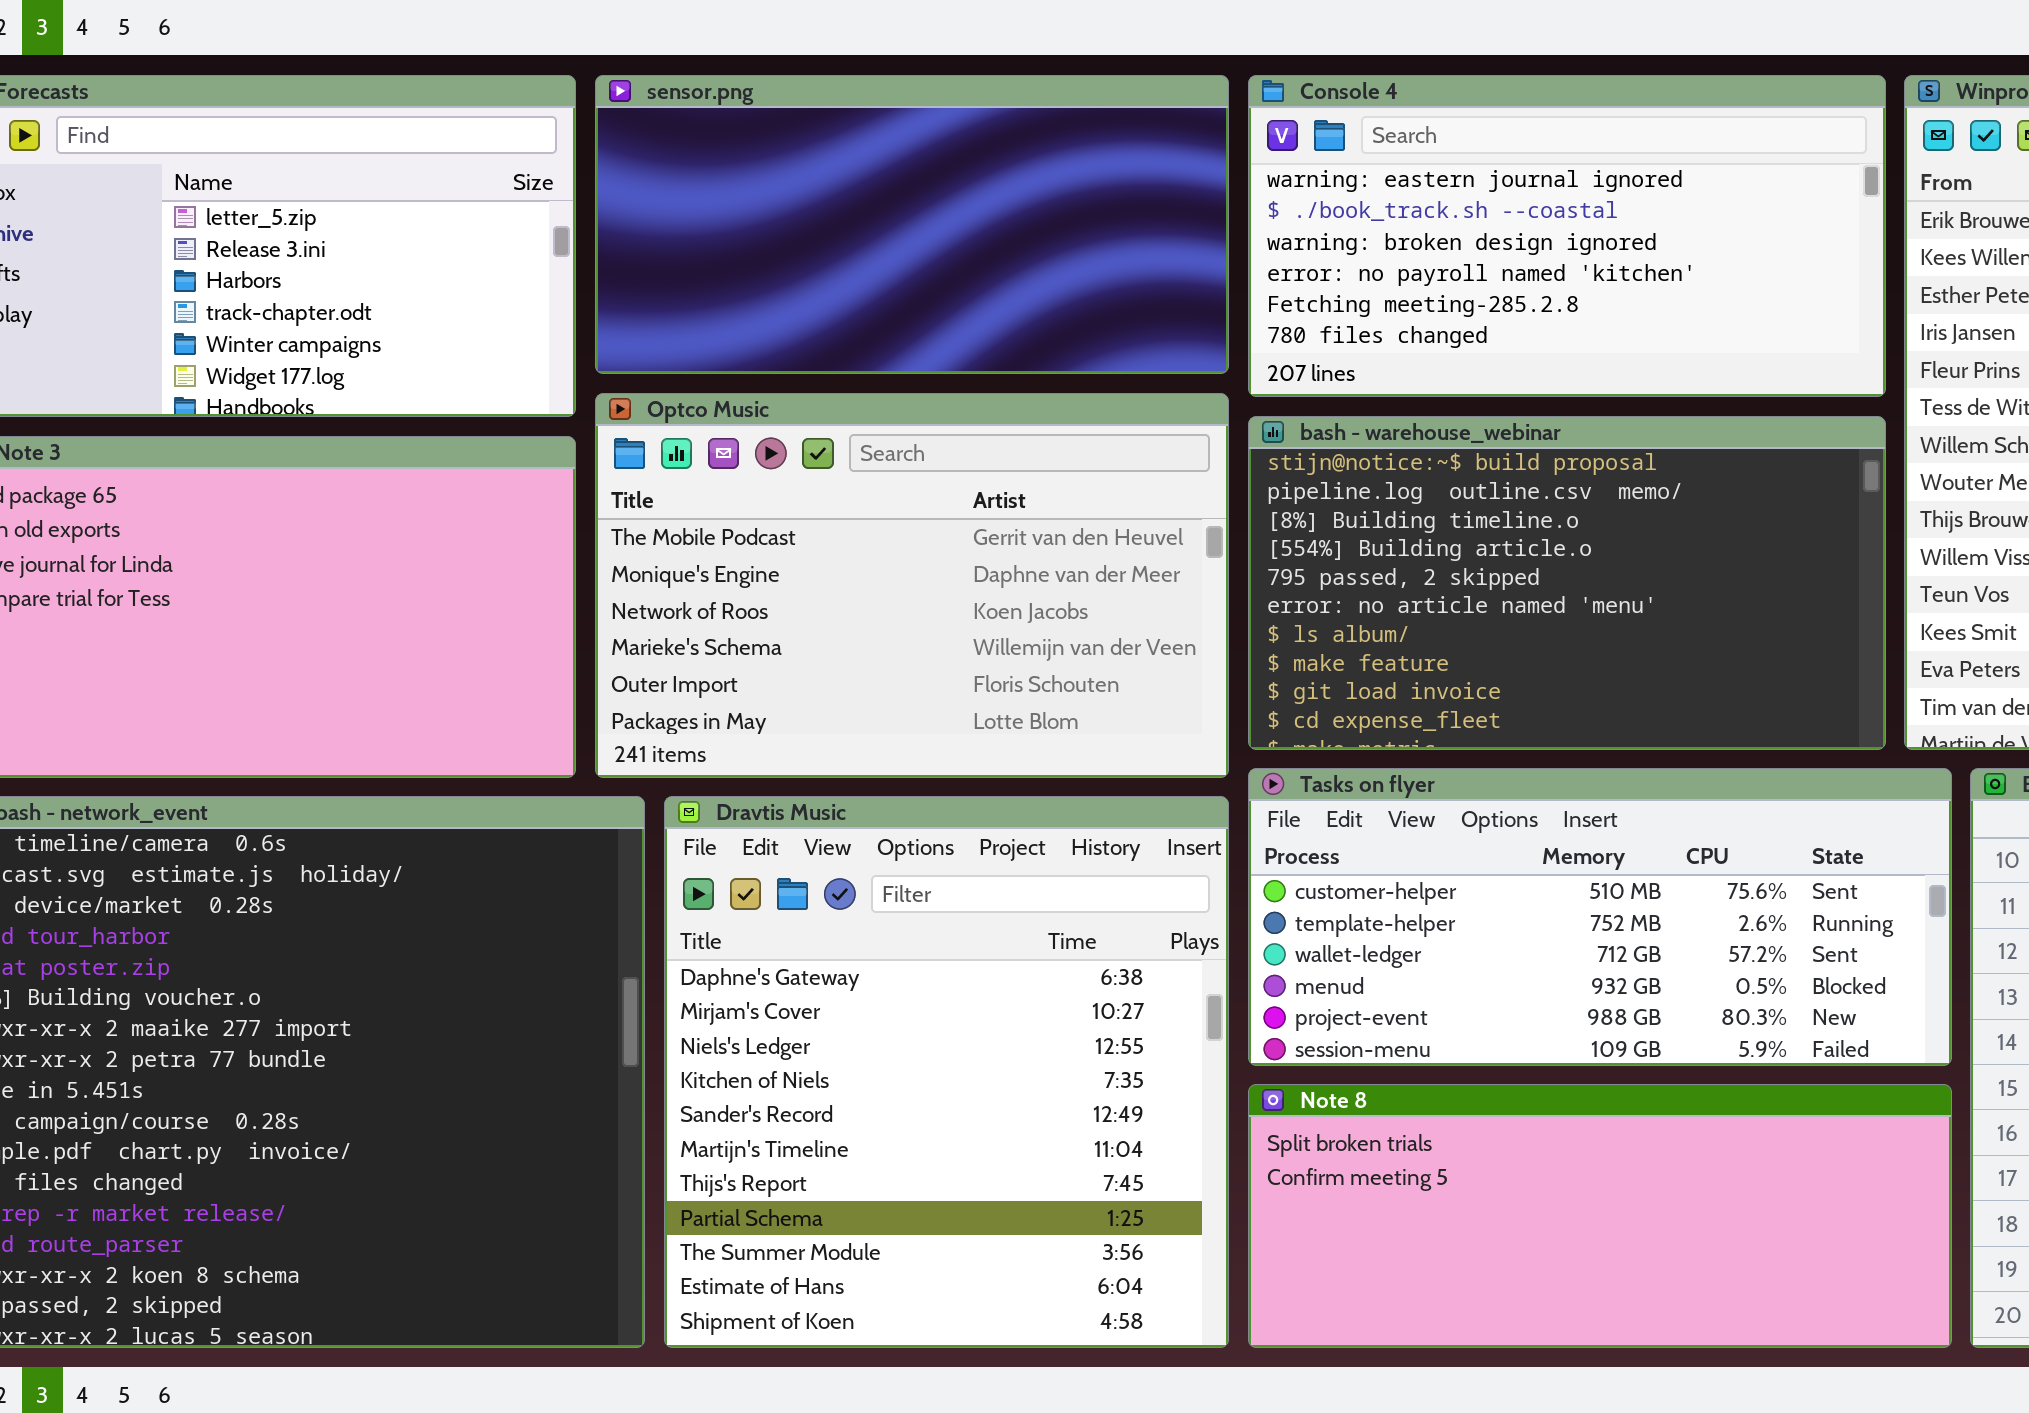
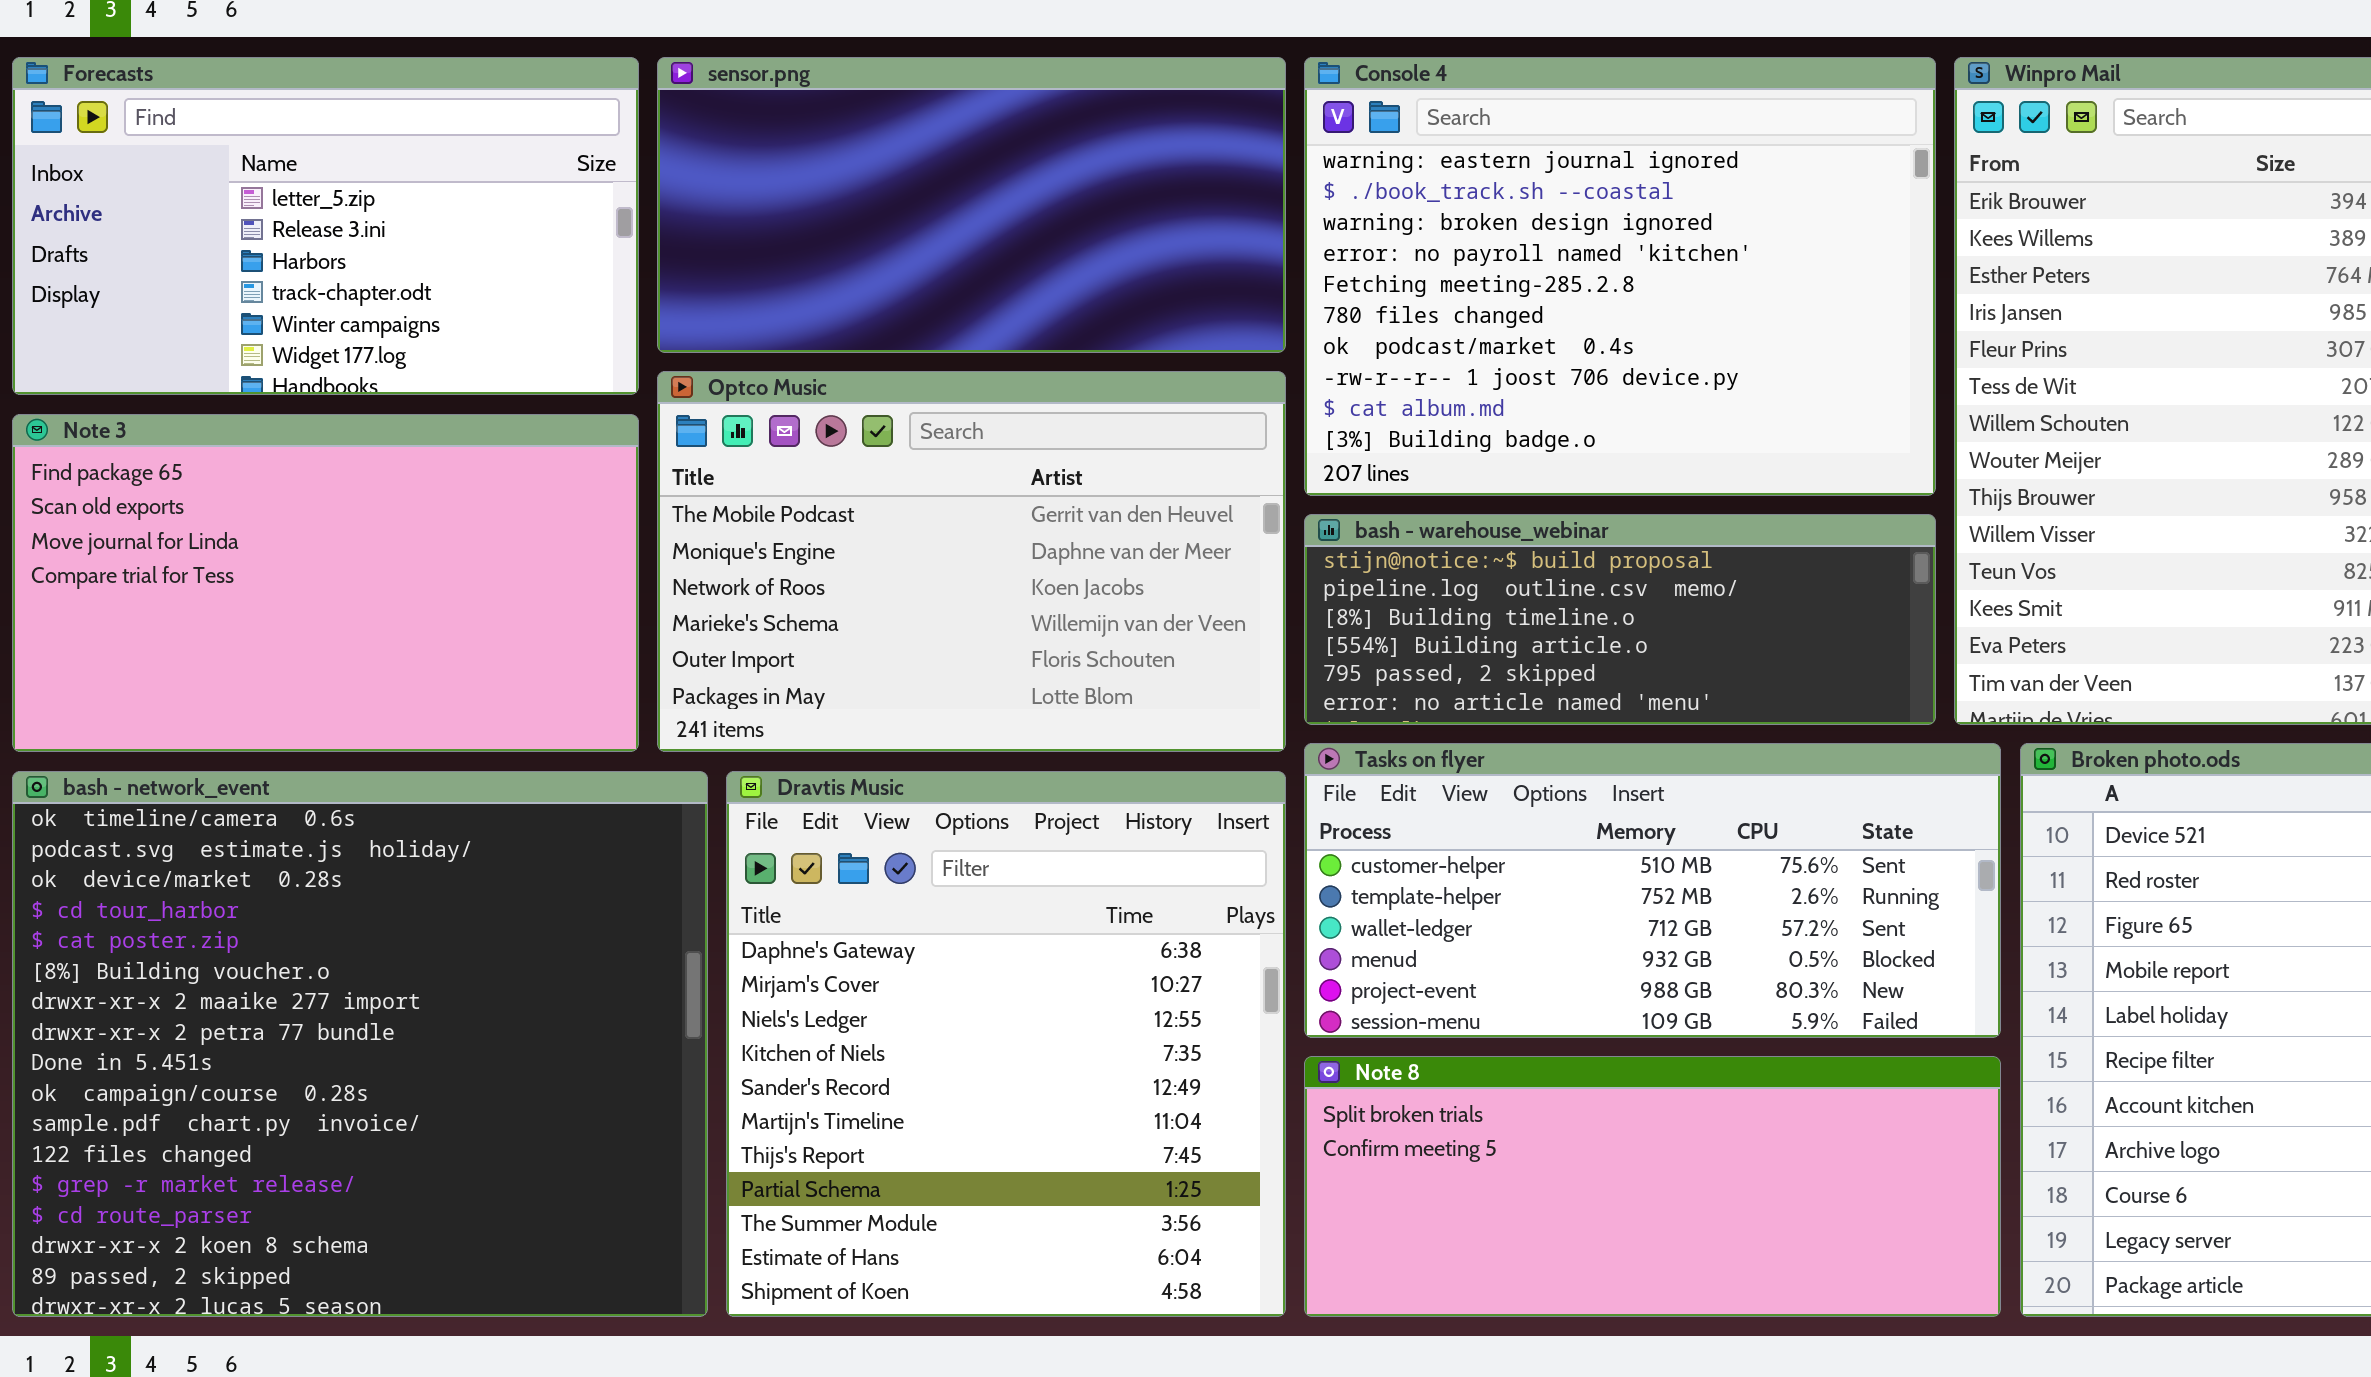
Console 4: [1248,75,1886,397] -> [1304,57,1936,496], resized
bash - warehouse_webinar: [1248,416,1886,750] -> [1304,514,1936,725], resized

